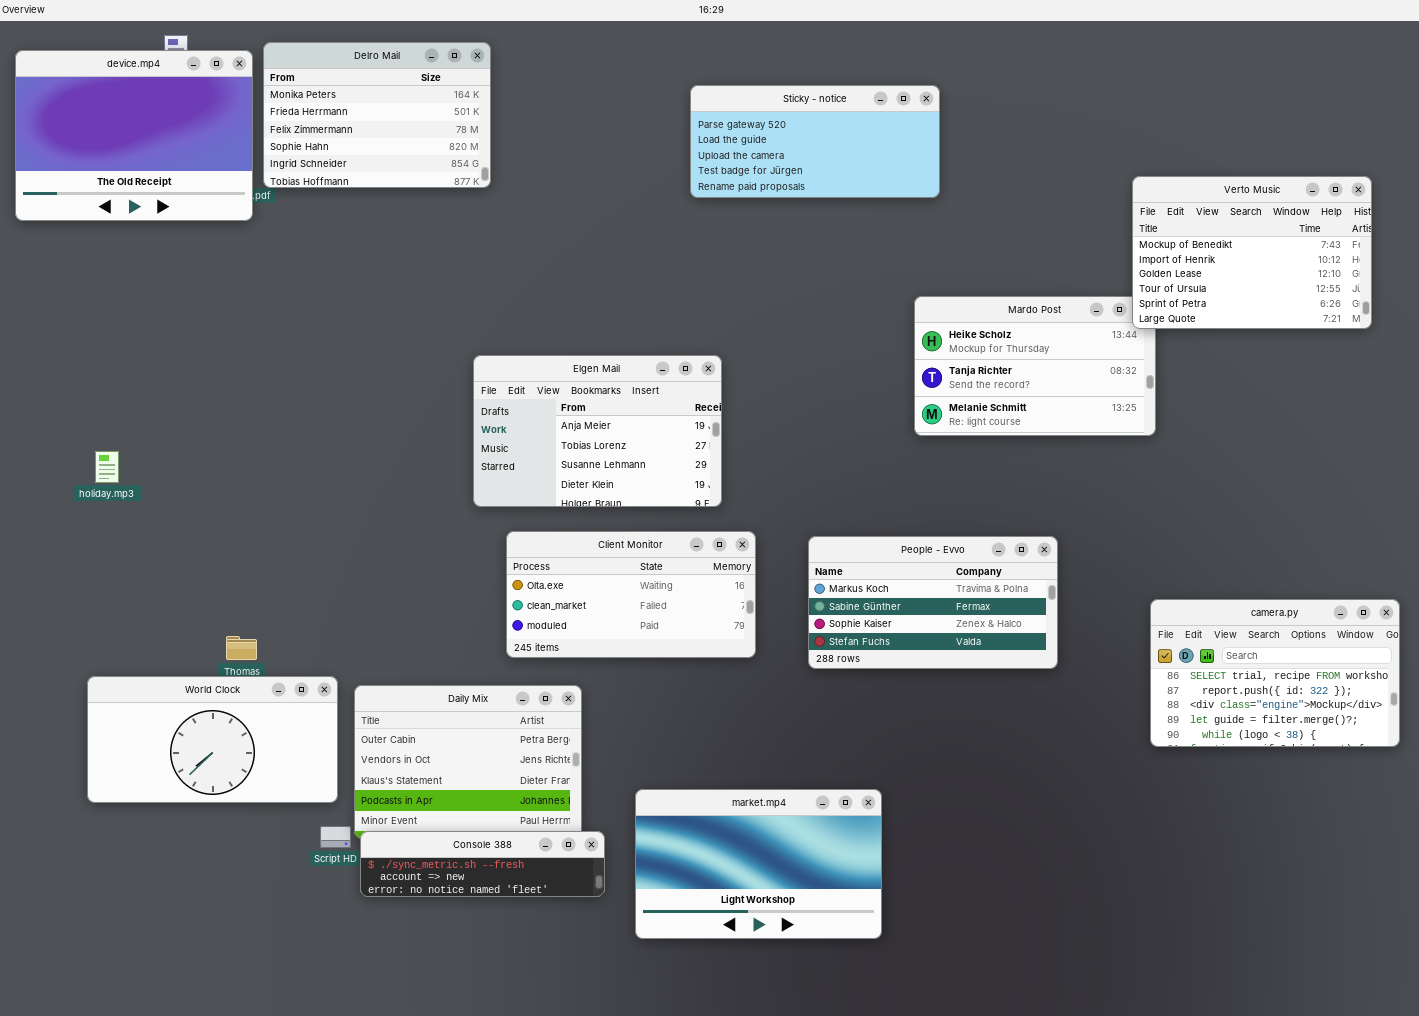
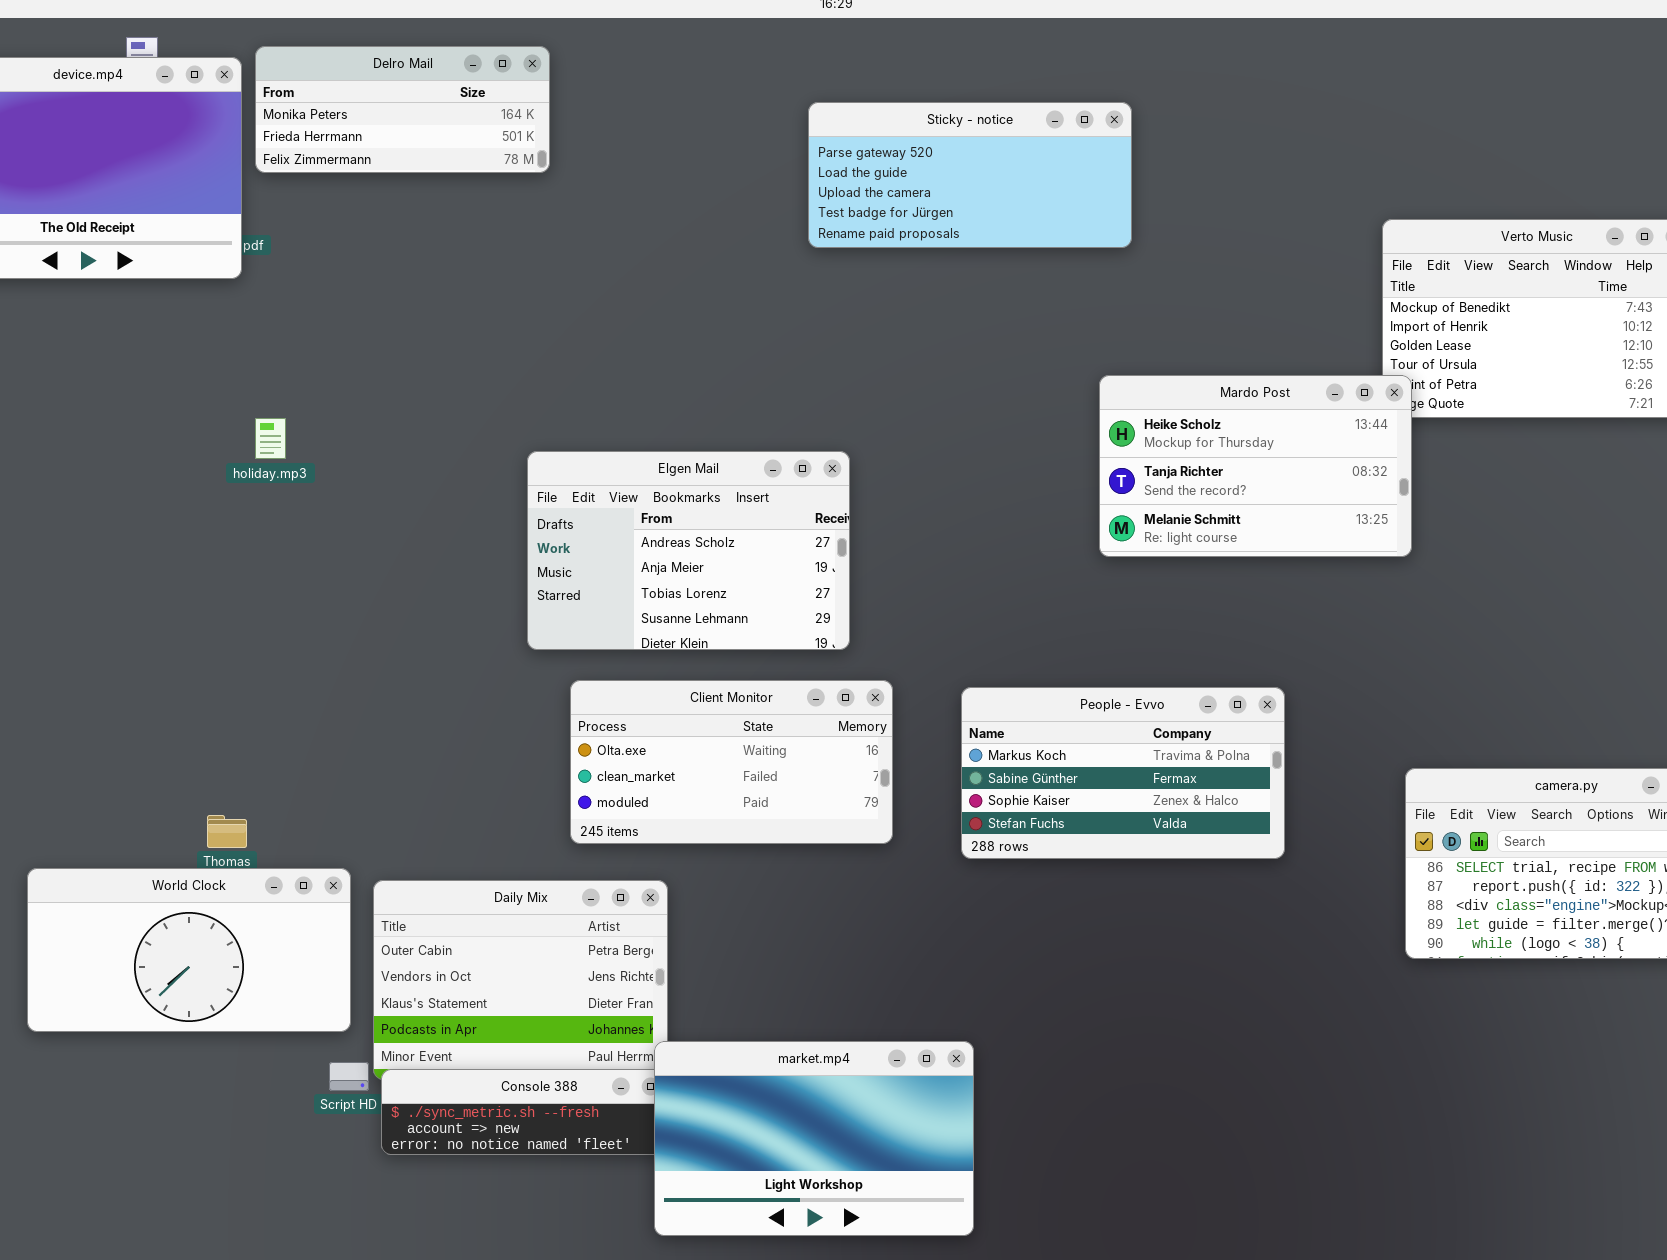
Delro Mail: [263,42,491,188] -> [255,46,550,173], resized
Mardo Post: [914,296,1156,436] -> [1099,375,1412,557], raised
Elgen Mail: [473,355,722,507] -> [527,451,850,650], scrolled up 1 row
holiday.mp3: [95,451,119,483] -> [255,418,286,459], moved
market.mp4: [635,789,882,939] -> [654,1041,974,1236], moved

